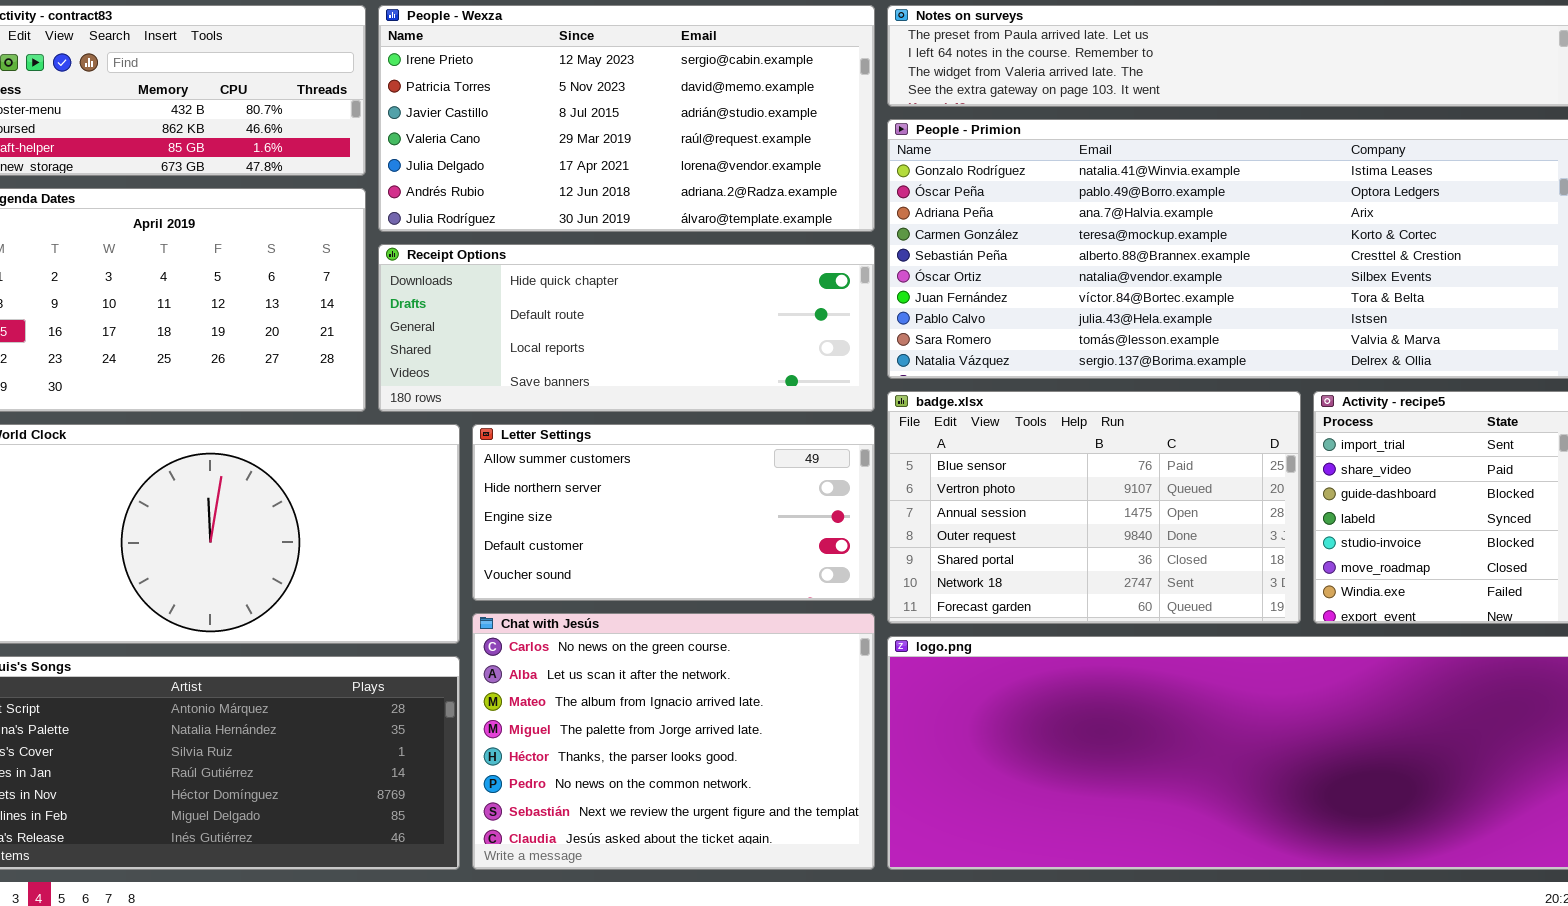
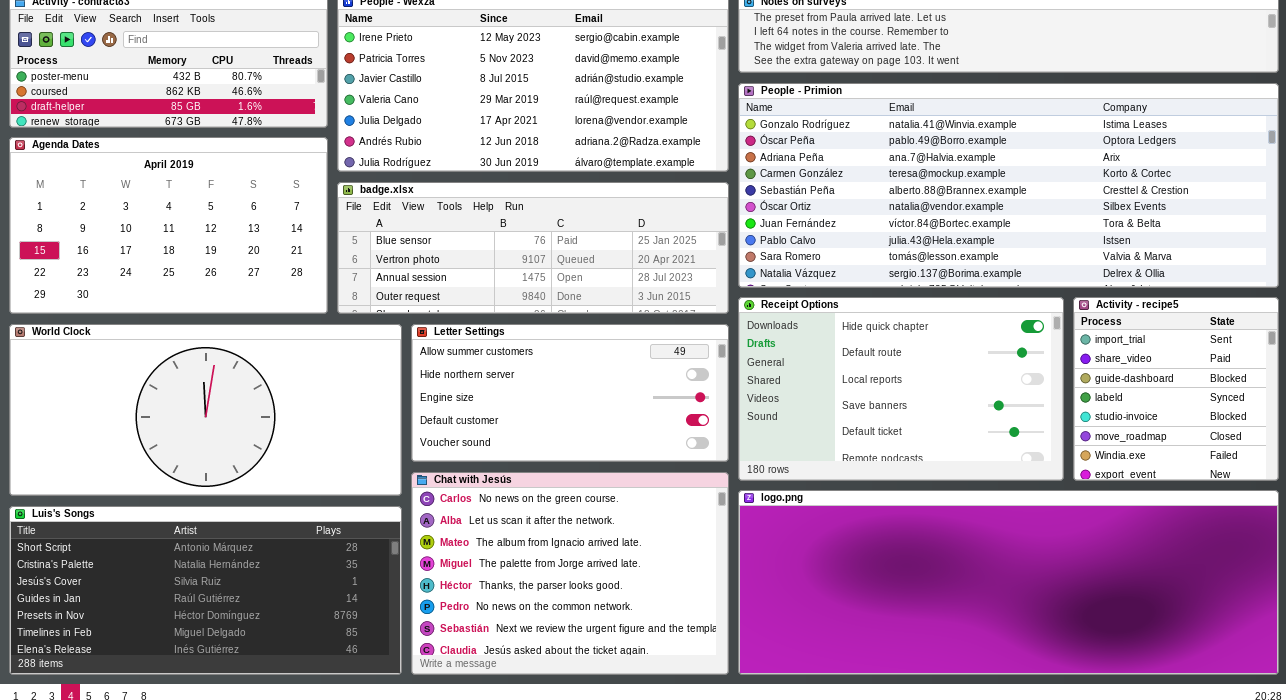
Receipt Options: [378,244,875,412] -> [738,297,1064,481], moved, resized
badge.xlsx: [887,391,1301,624] -> [337,182,729,314], moved, resized

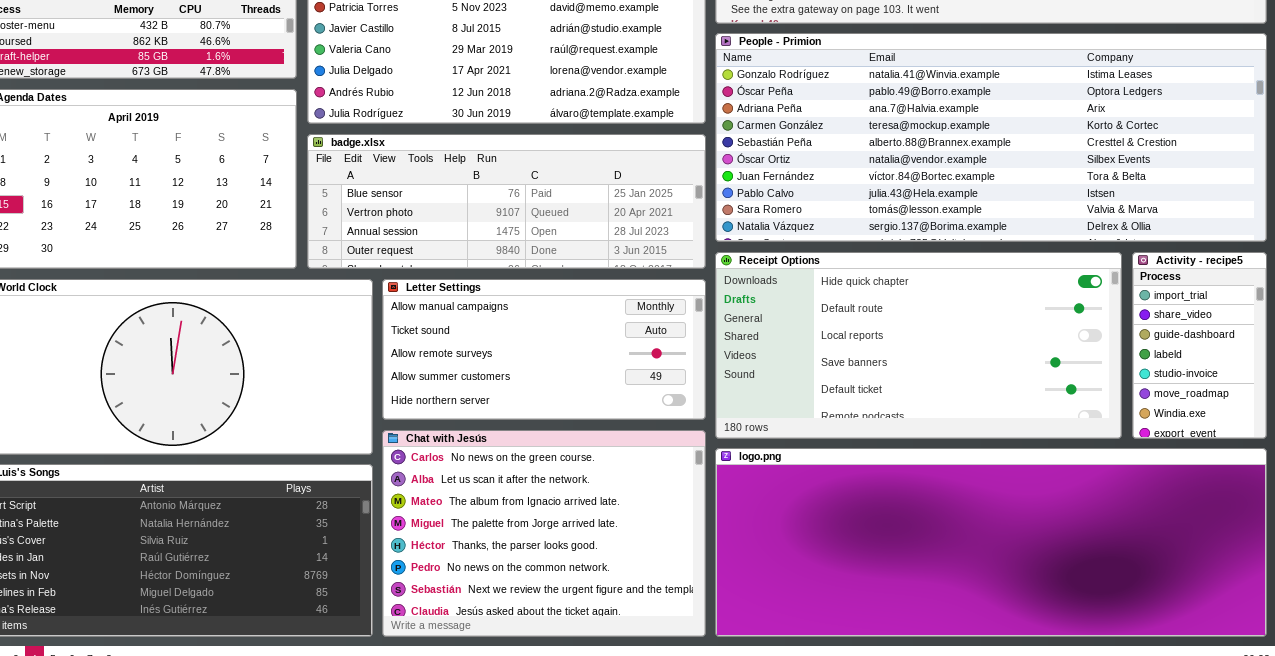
Receipt Options: [738,297,1064,481] -> [715,252,1122,439], resized
Activity - recipe5: [1073,297,1279,481] -> [1132,252,1267,439], resized
Letter Settings: [411,324,729,462] -> [382,279,706,420], scrolled up 3 rows

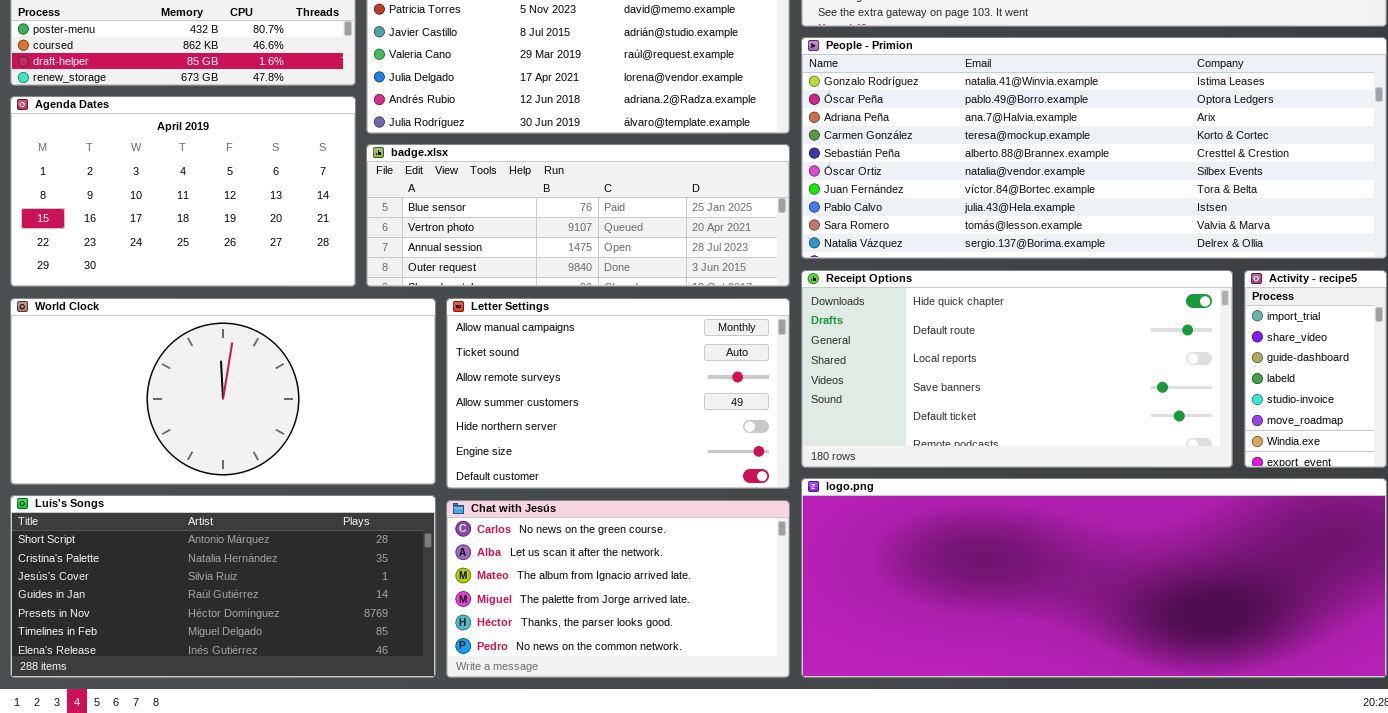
Letter Settings: [382,279,706,420] -> [446,298,790,489], resized
Chat with Jesús: [382,430,706,637] -> [446,500,790,678], resized

